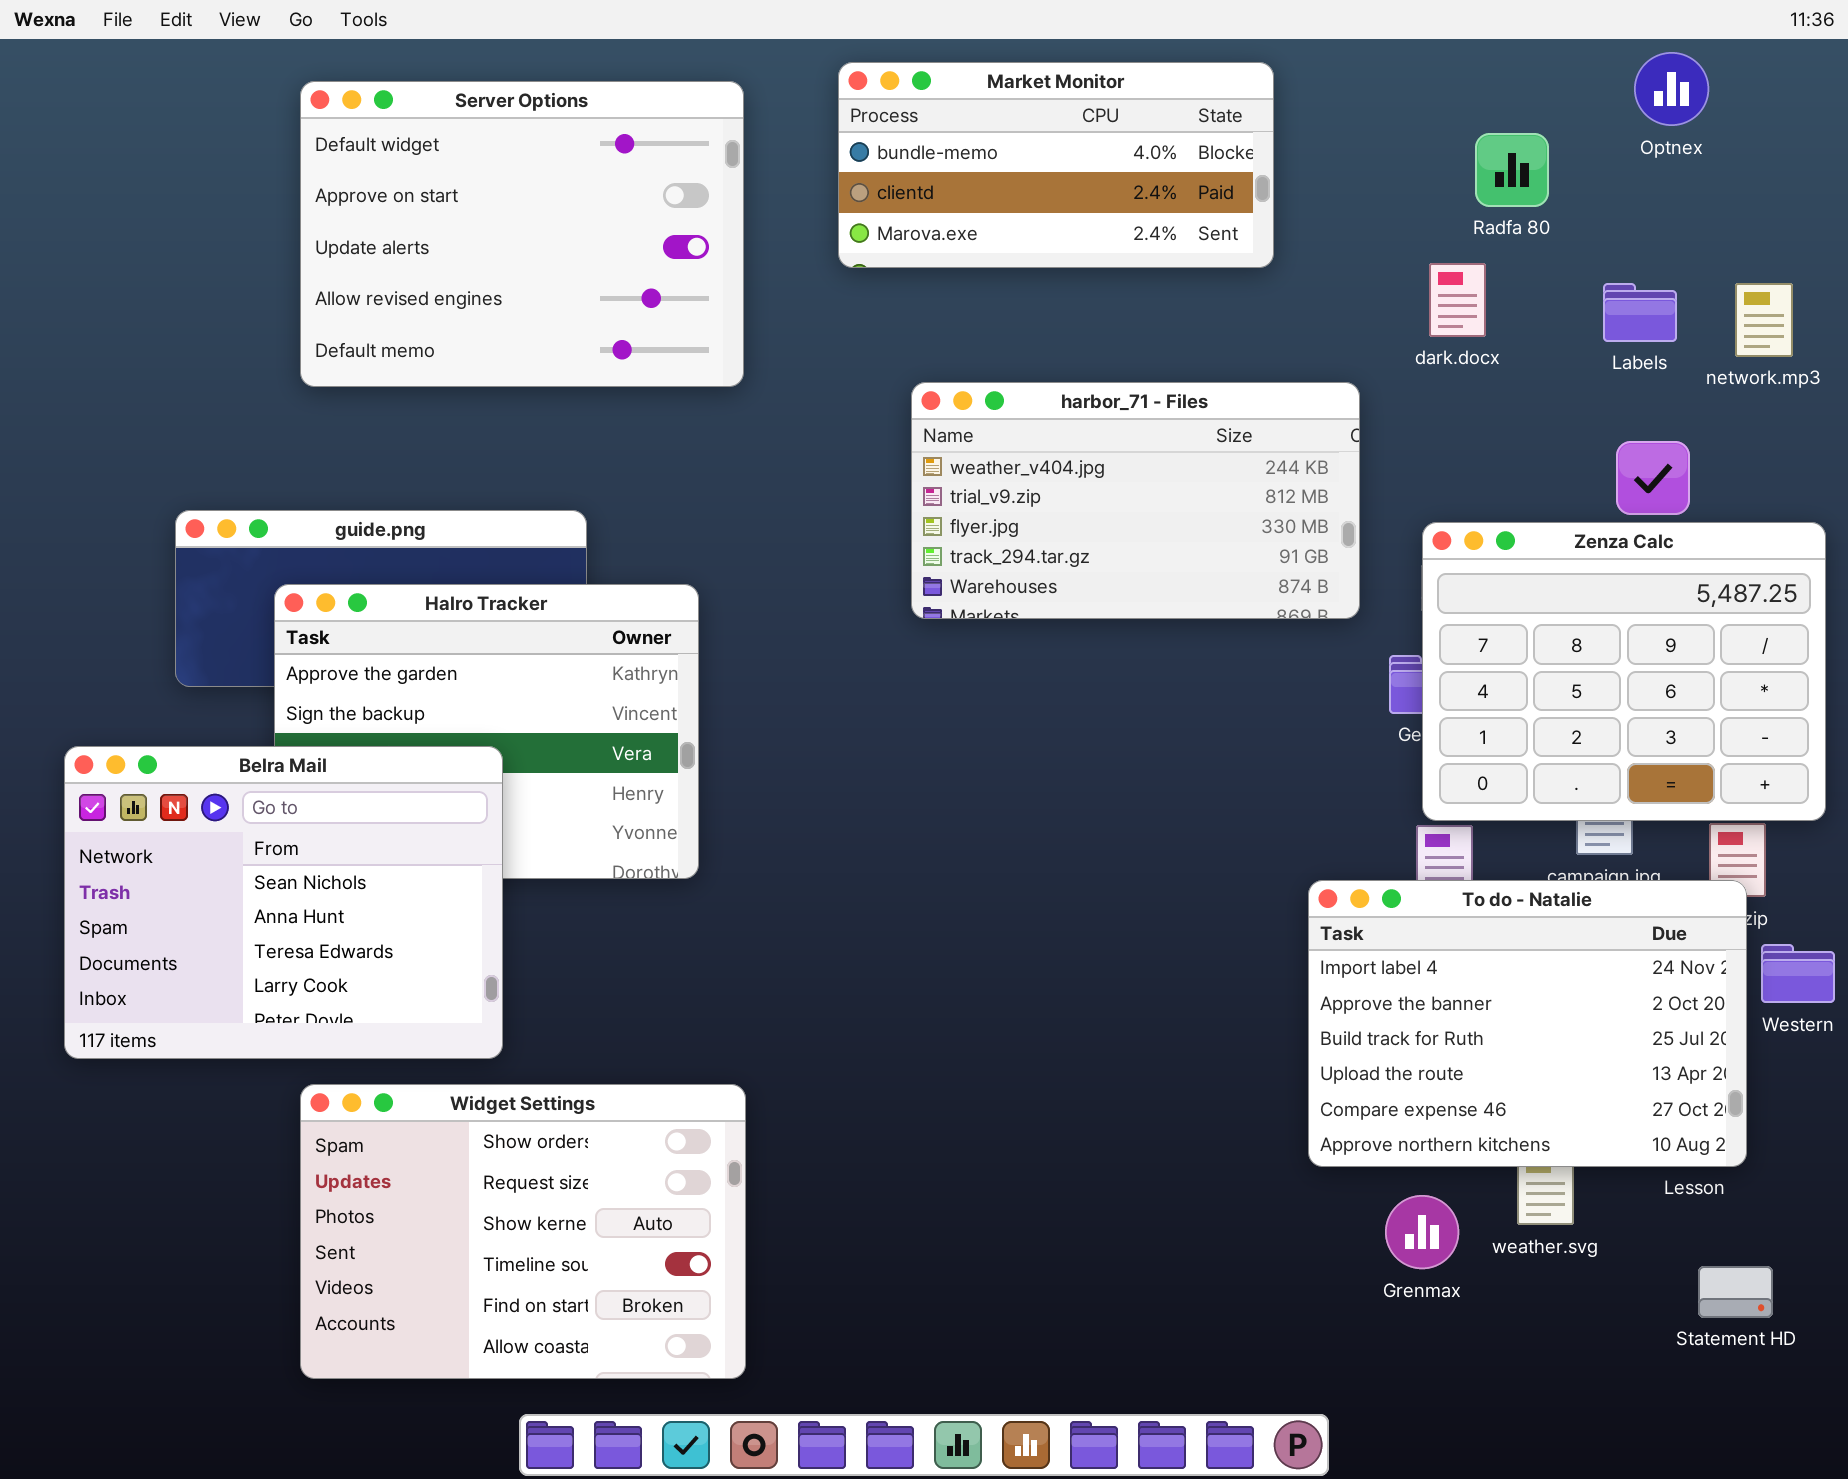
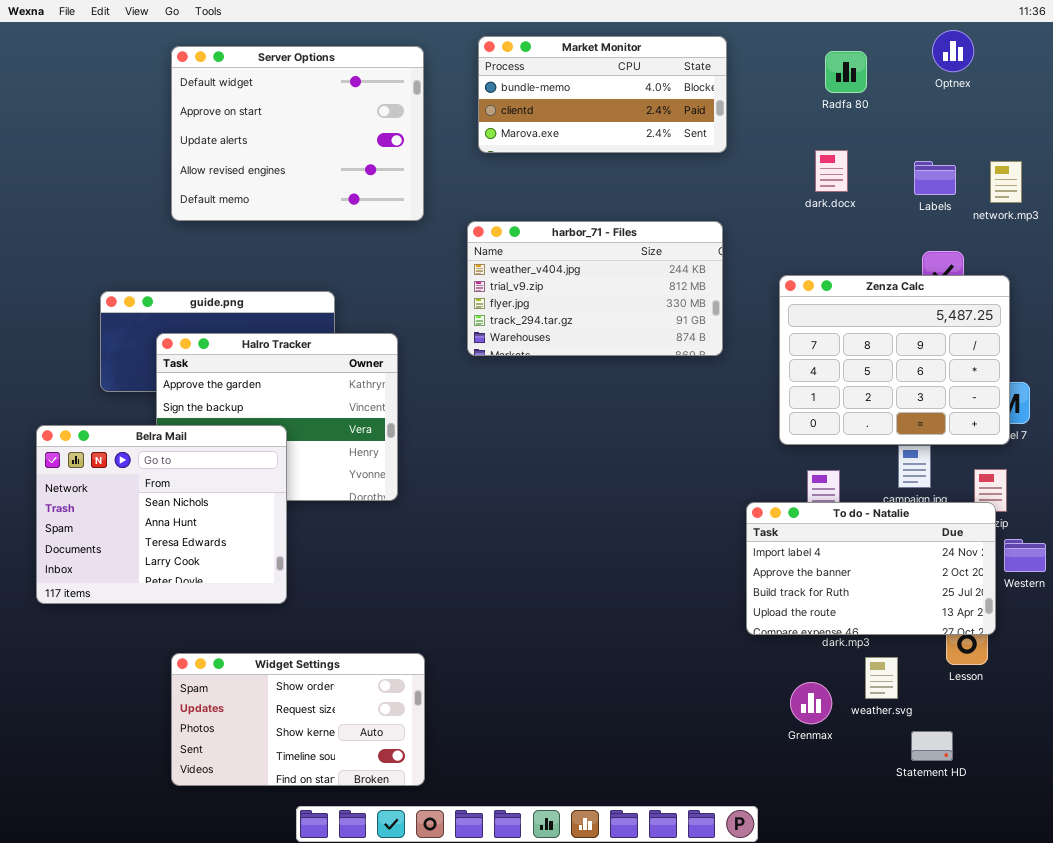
Radfa 80: [1475,133,1549,207] -> [825,51,867,93], moved
harbor_71 - Files: [911,382,1360,619] -> [467,221,723,356], moved
Zenza Calc: [1422,522,1826,821] -> [779,275,1010,445], moved
To do - Natalie: [1308,880,1747,1167] -> [746,502,996,635], resized
Widget Settings: [300,1084,746,1379] -> [171,653,425,786], resized
Statement HD: [1698,1266,1773,1318] -> [911,731,953,761], moved

